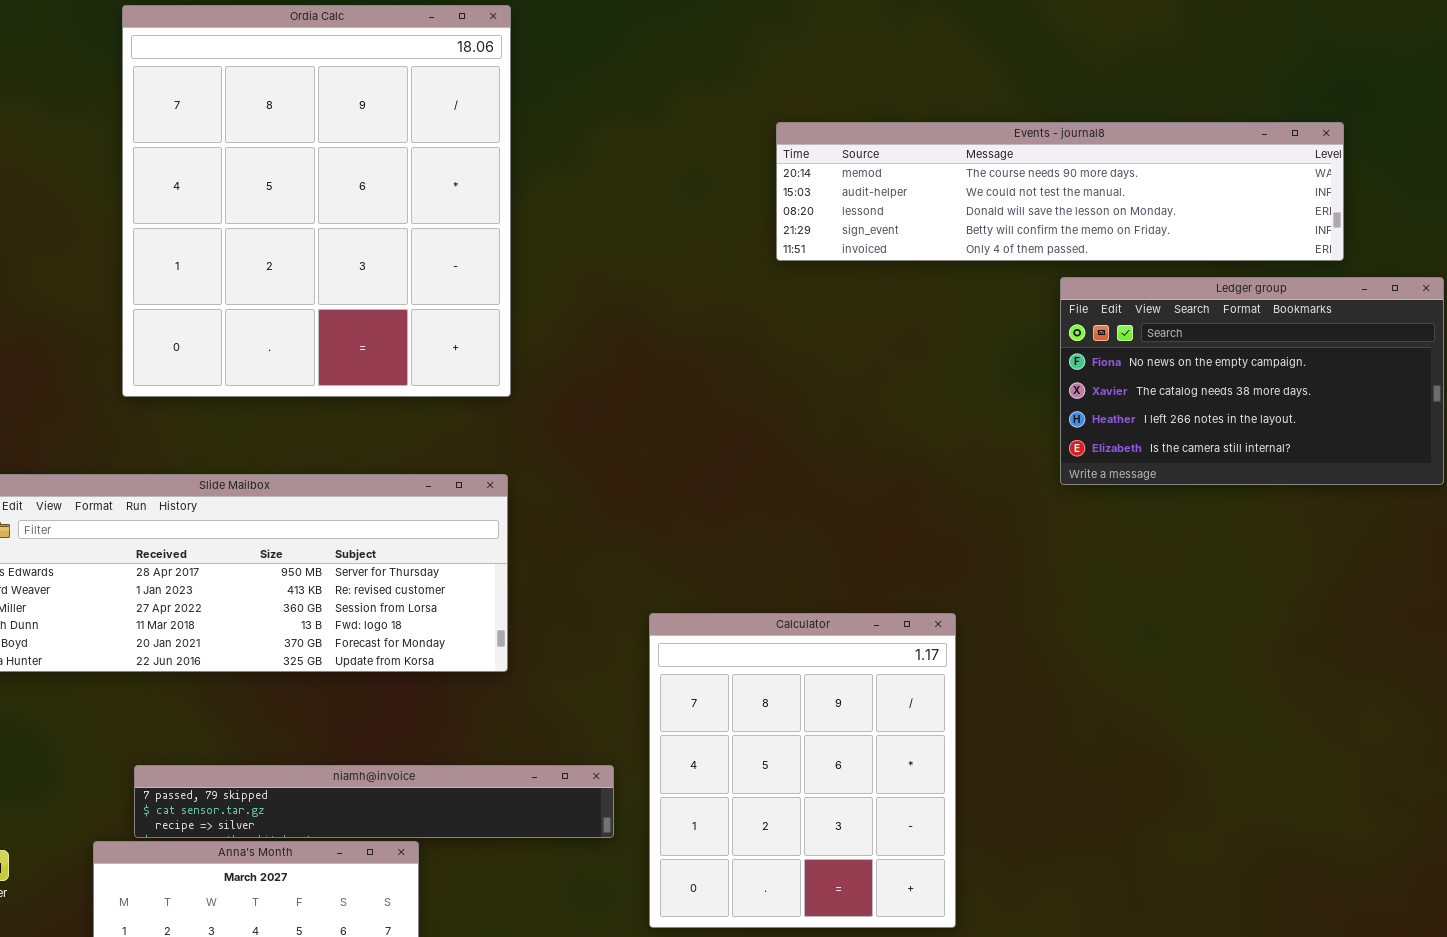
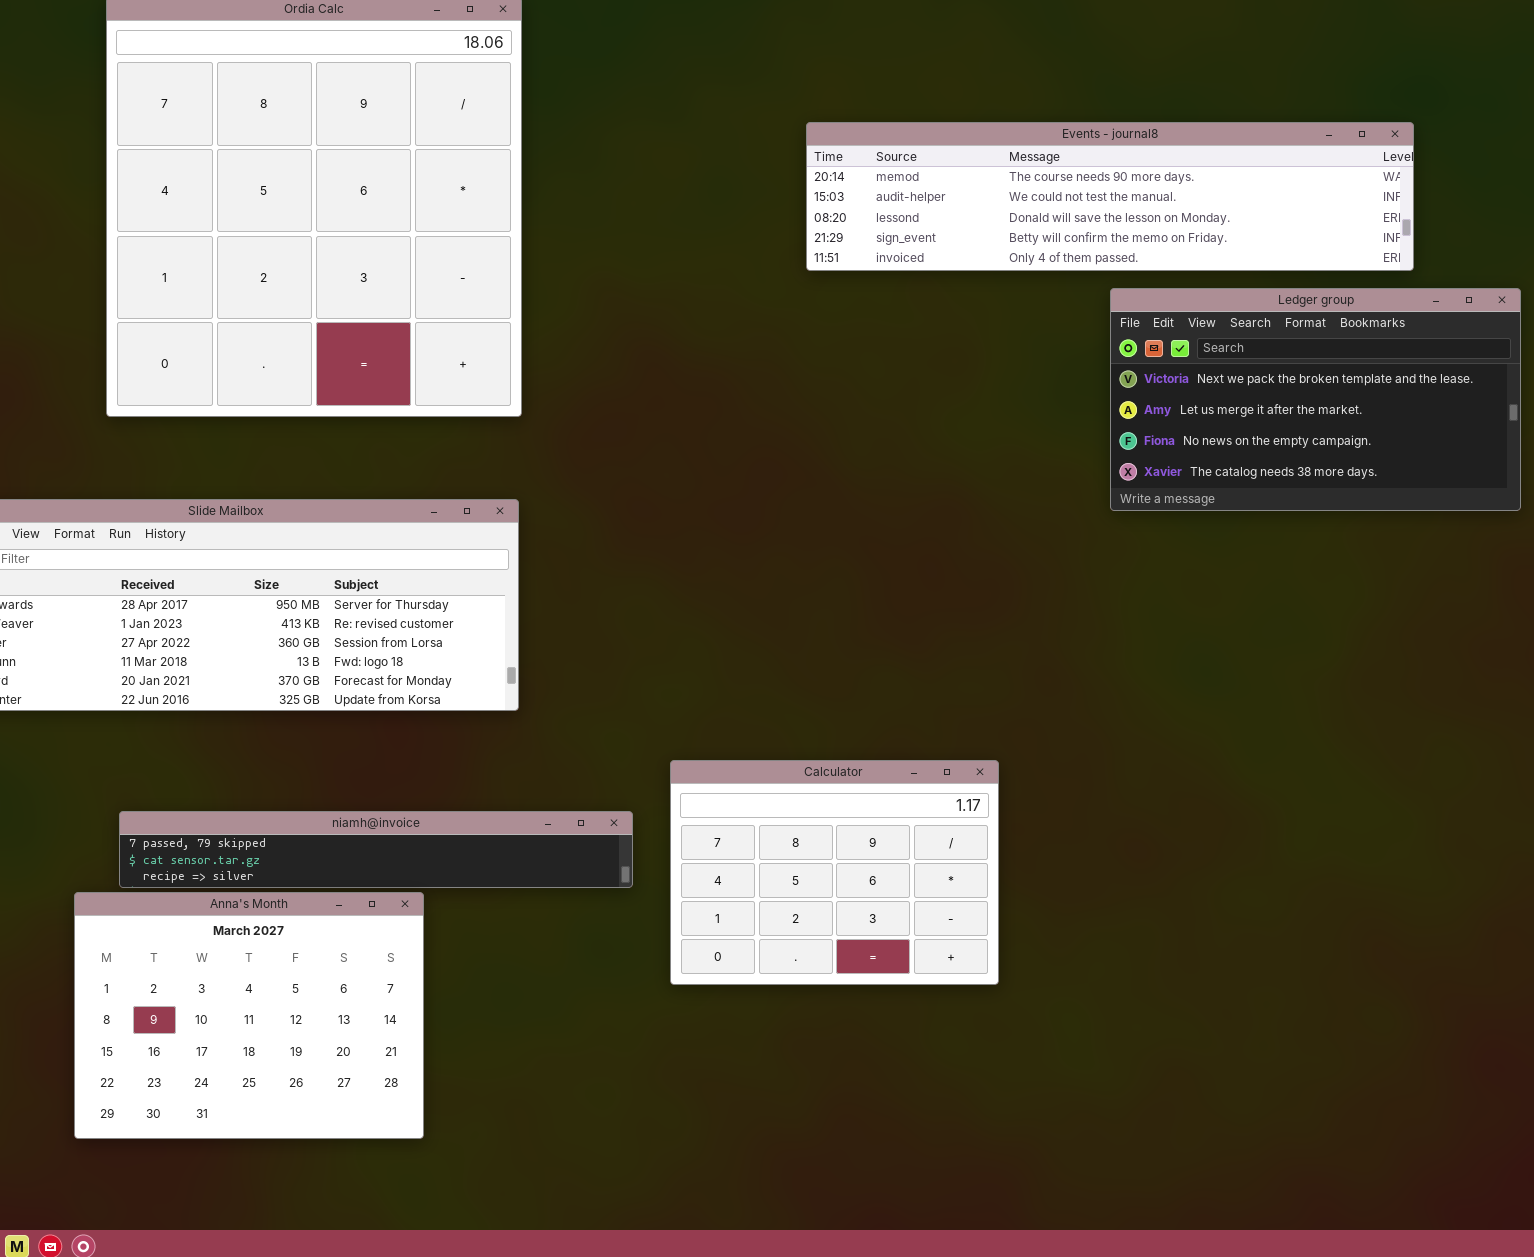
Ledger group: [1060,277,1444,485] -> [1110,288,1521,511], scrolled up 2 rows
Calculator: [649,613,956,928] -> [670,760,999,985], resized

